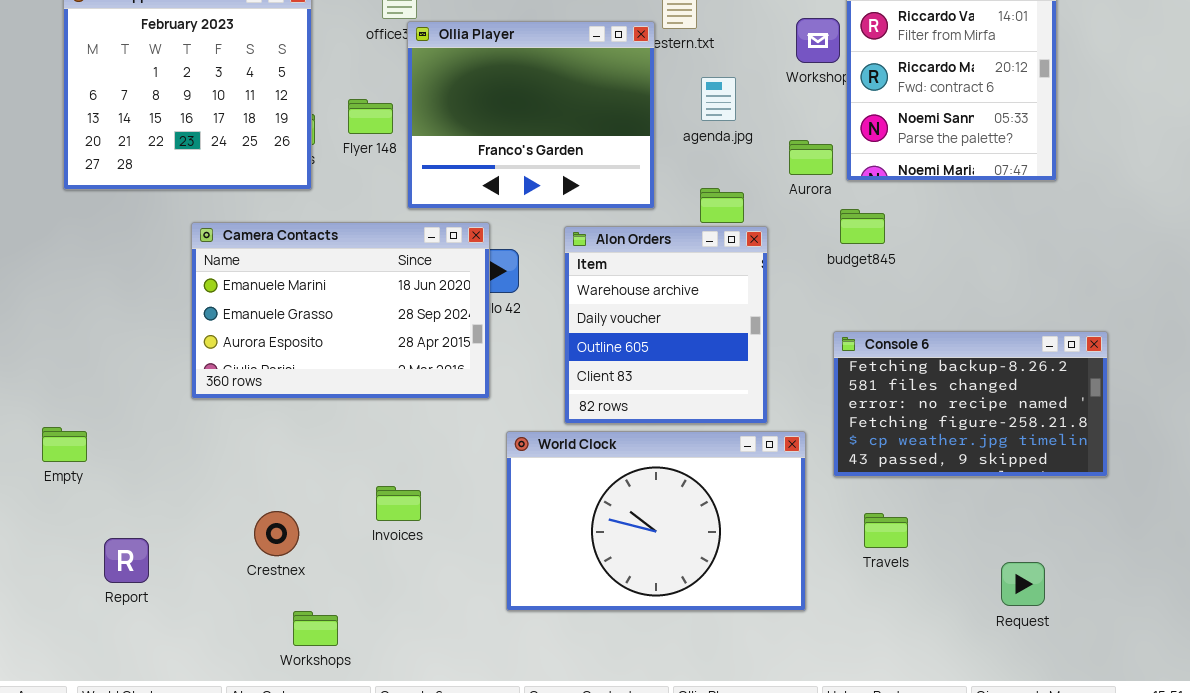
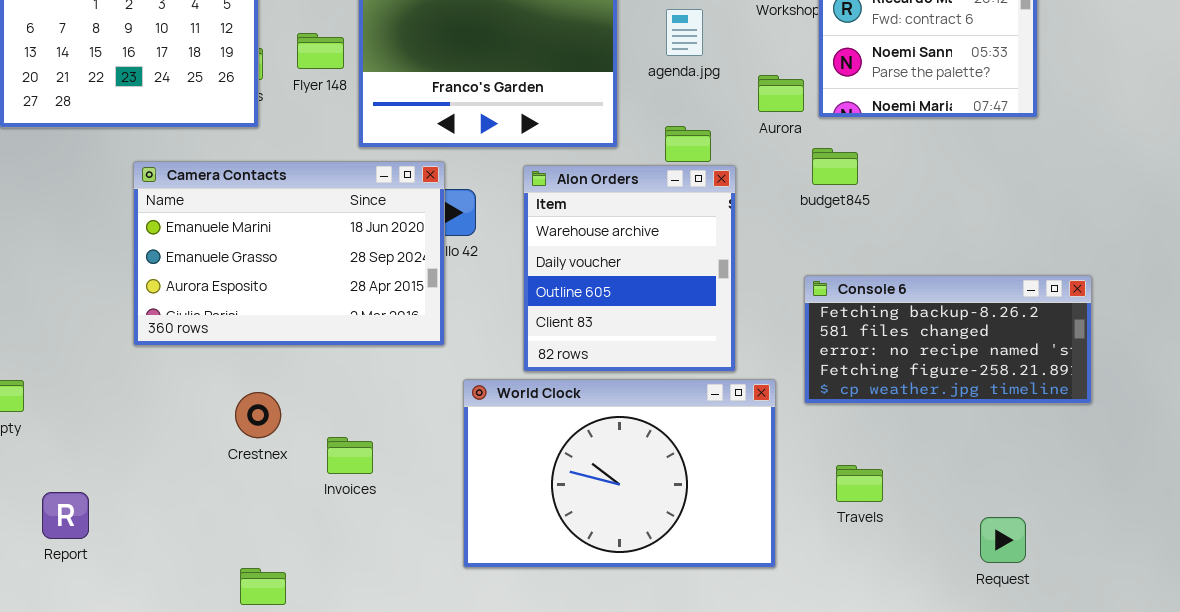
Console 6: [833,331,1108,477] -> [804,275,1092,404], resized
Crestnex: [254,511,299,556] -> [235,392,281,438], moved

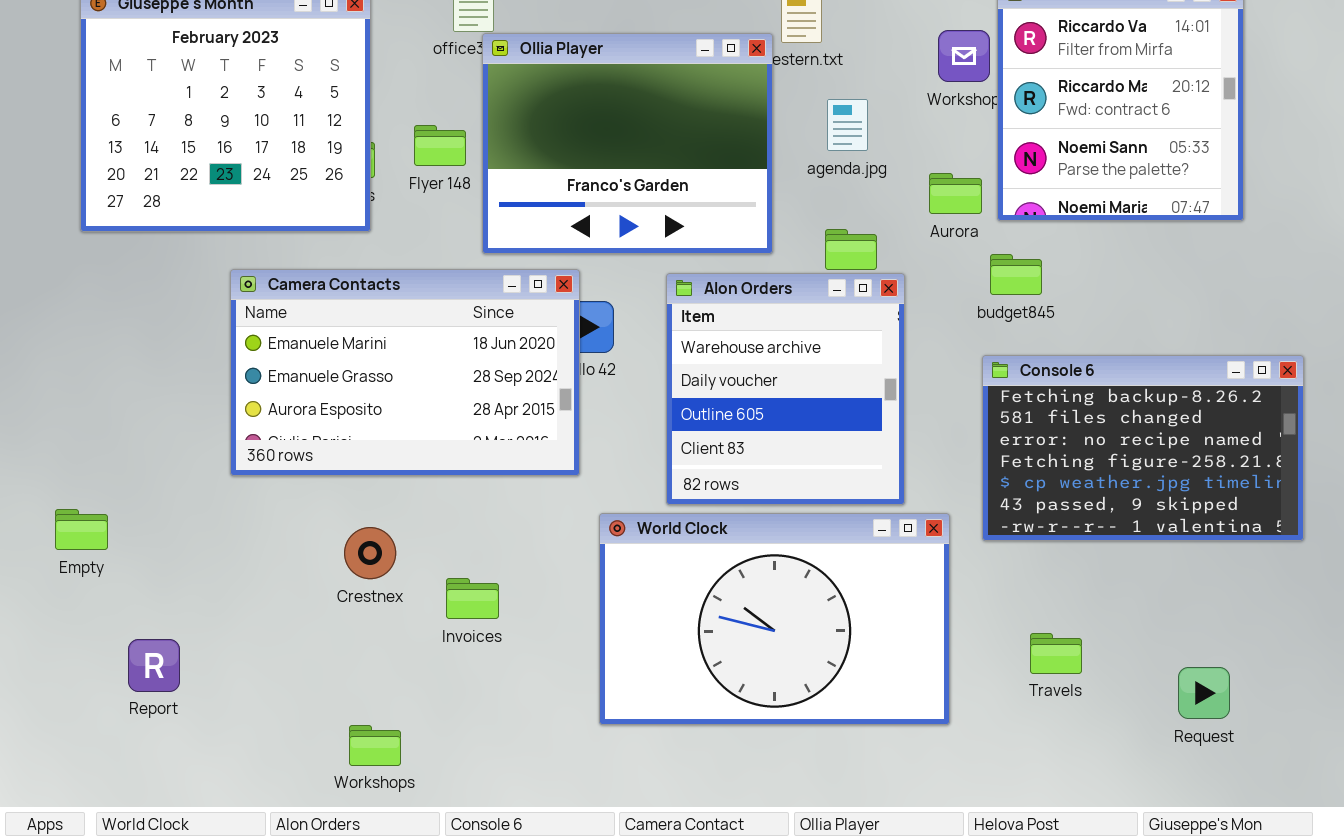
Console 6: [804,275,1092,404] -> [982,355,1304,541], resized
Travels: [836,465,883,502] -> [1030,633,1082,674], moved

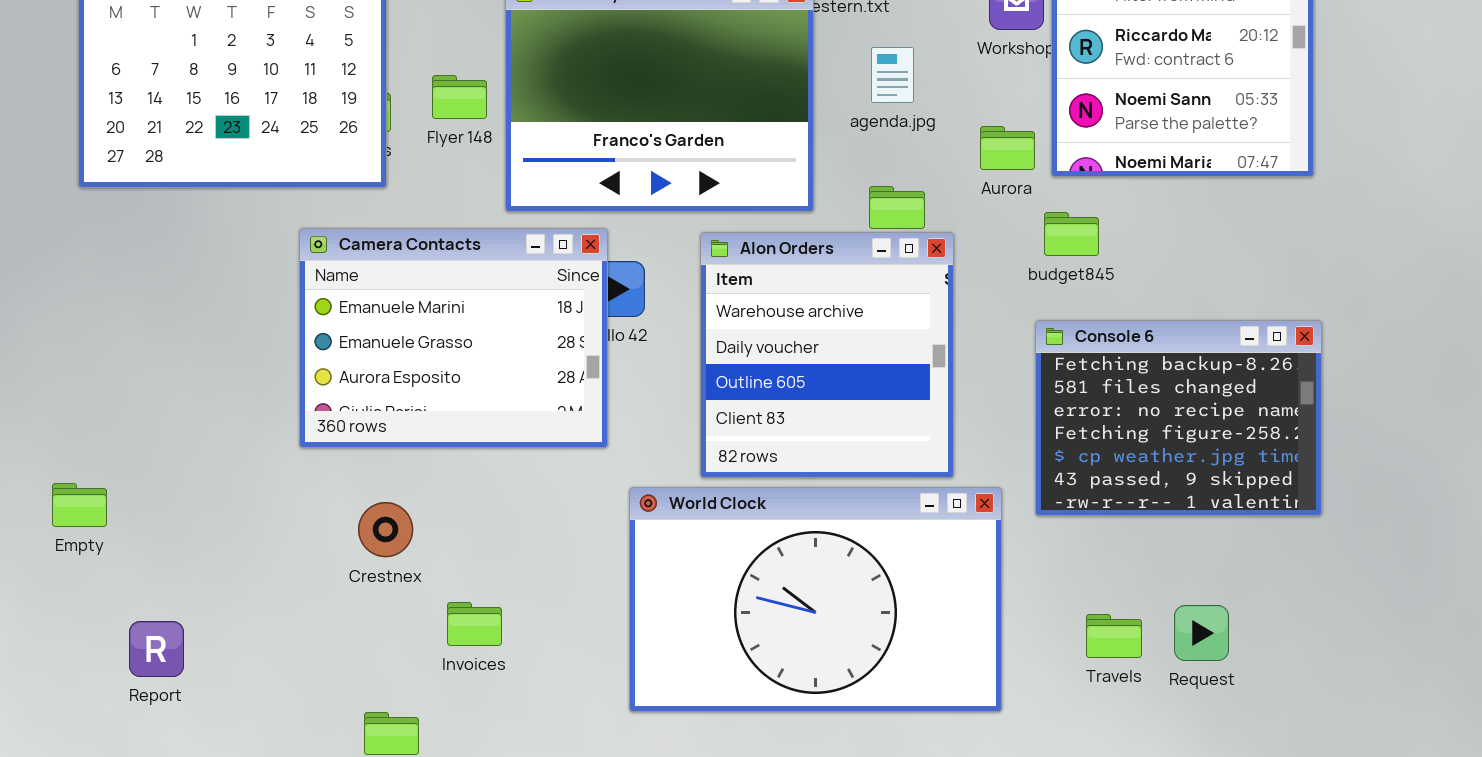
Camera Contacts: [230,269,580,476] -> [299,228,608,448], resized
Console 6: [982,355,1304,541] -> [1035,320,1322,516], resized
Invoices: [446,578,499,619] -> [447,602,502,646], moved
Request: [1178,667,1230,719] -> [1174,605,1229,661], moved

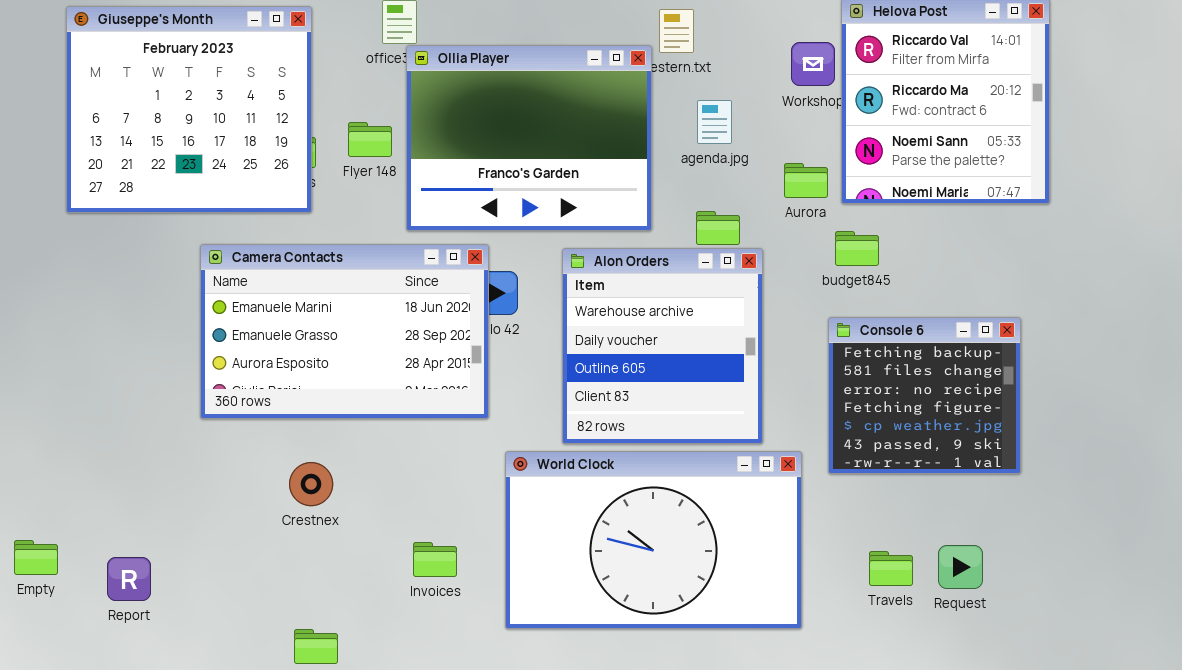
Camera Contacts: [299,228,608,448] -> [200,244,489,419], resized
Console 6: [1035,320,1322,516] -> [828,317,1021,474], resized
Empty: [52,483,107,527] -> [14,540,58,575], moved
Invoices: [447,602,502,646] -> [413,542,457,577], moved

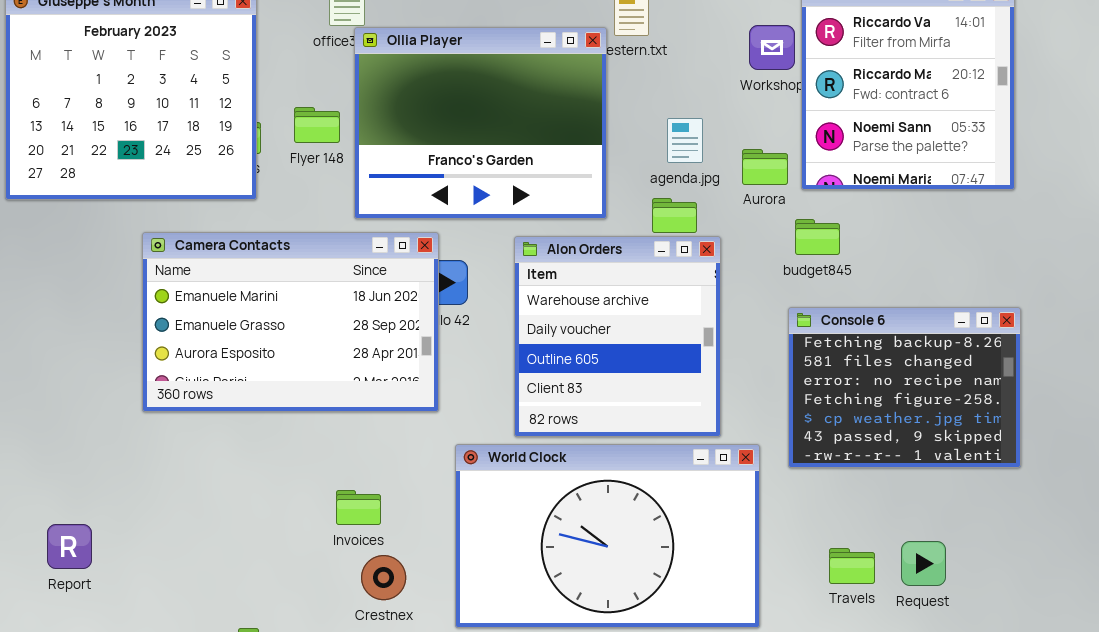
agenda.jpg: [697,100,732,144] -> [667,118,703,163], moved
Console 6: [828,317,1021,474] -> [788,307,1021,468], resized
Crestnex: [289,462,333,506] -> [361,555,406,600], moved
Invoices: [413,542,457,577] -> [336,490,381,525], moved
Report: [107,557,151,601] -> [47,524,92,569], moved

